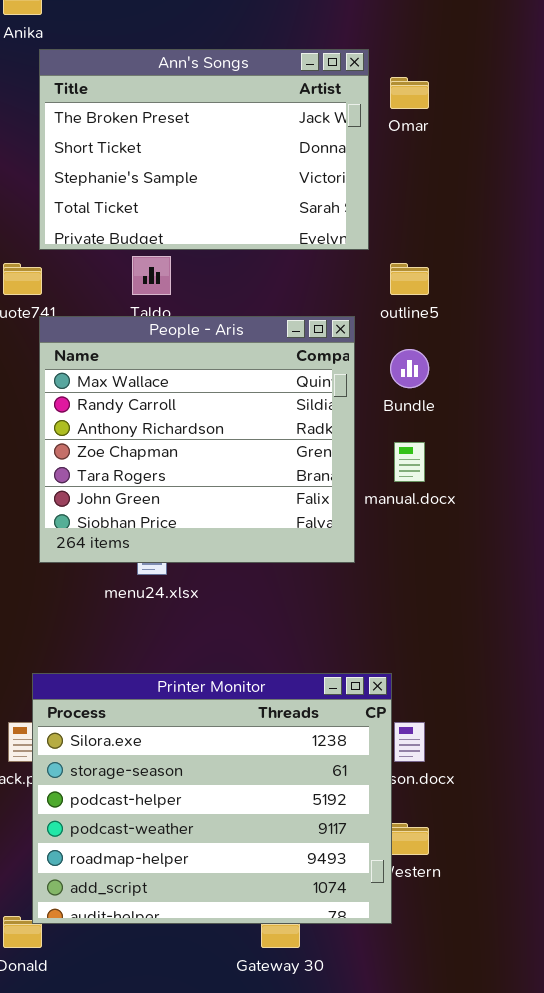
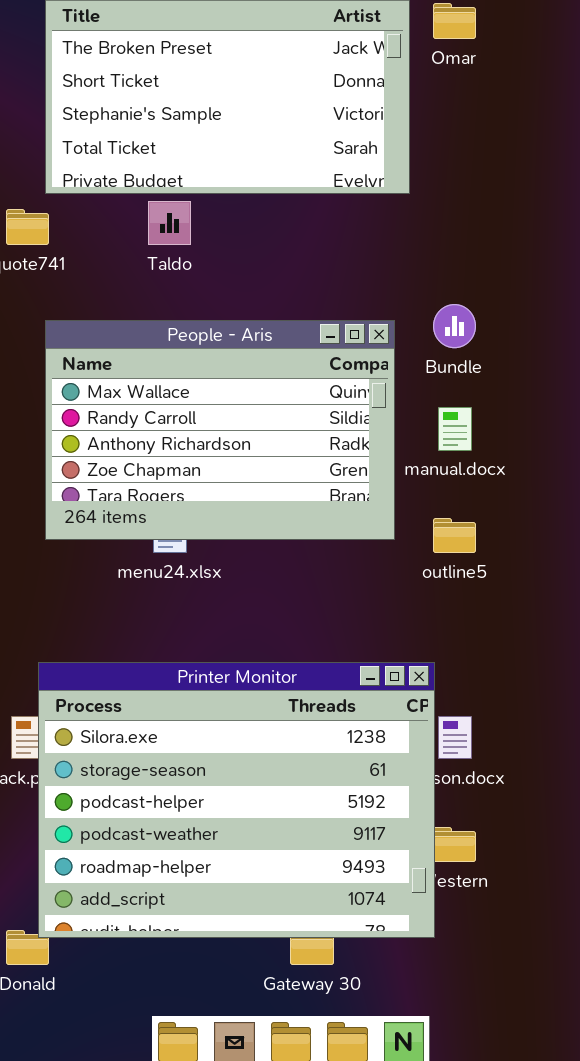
outline5: [390,263,429,295] -> [433,518,476,553], moved
People - Aris: [39,316,355,563] -> [45,320,395,540], resized

